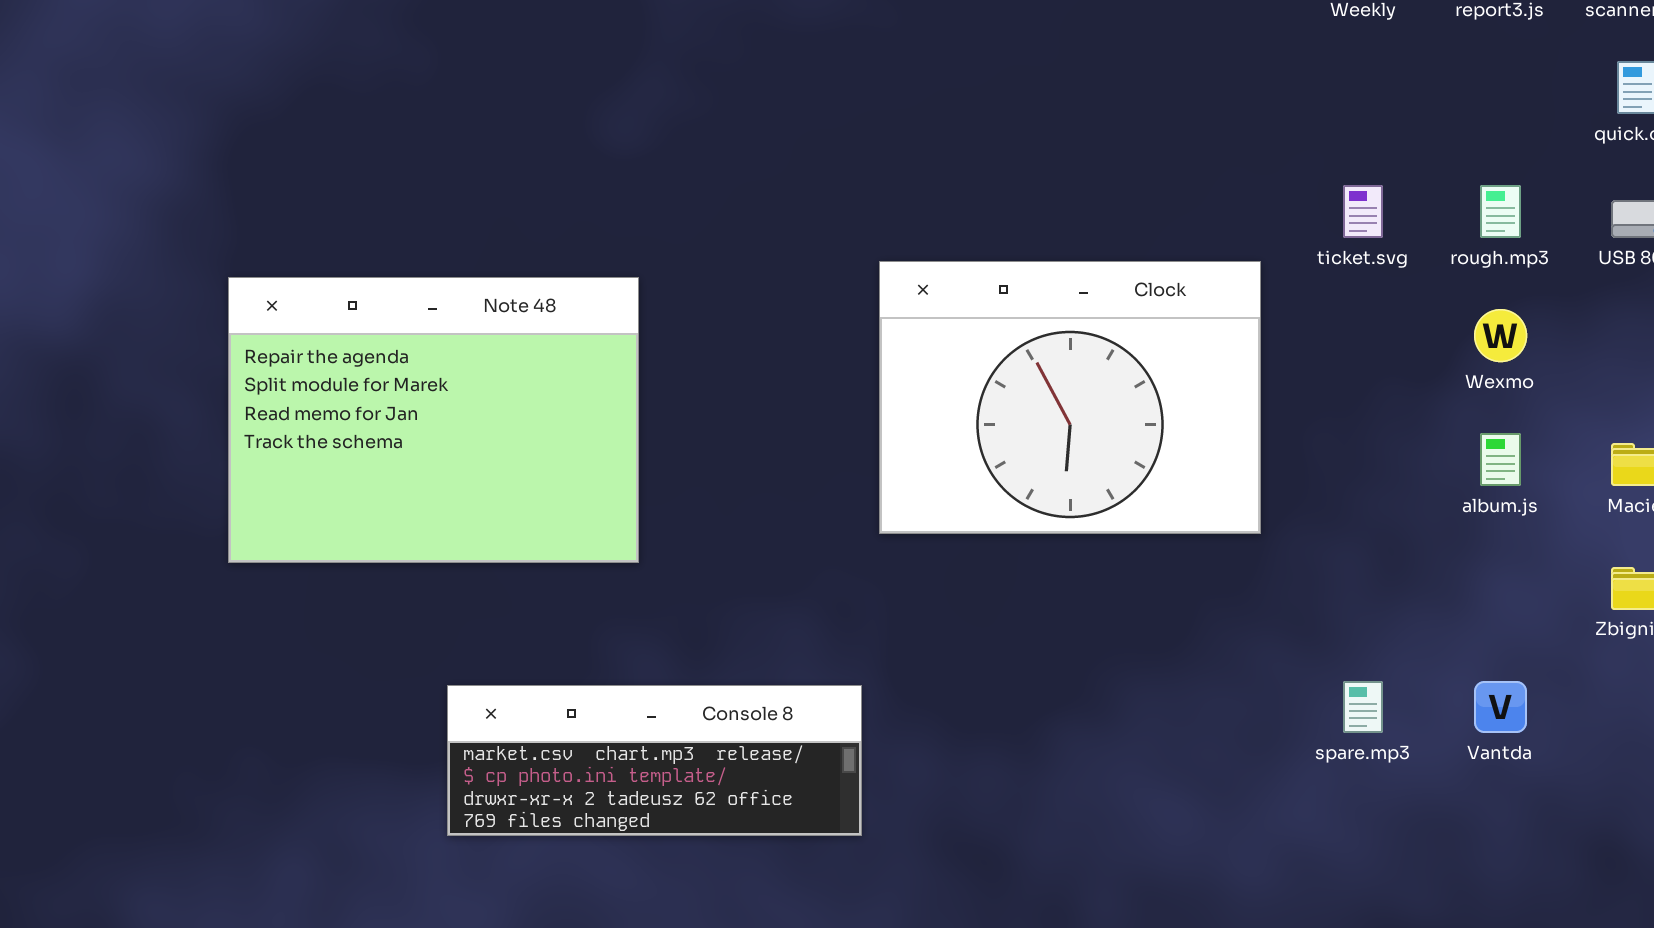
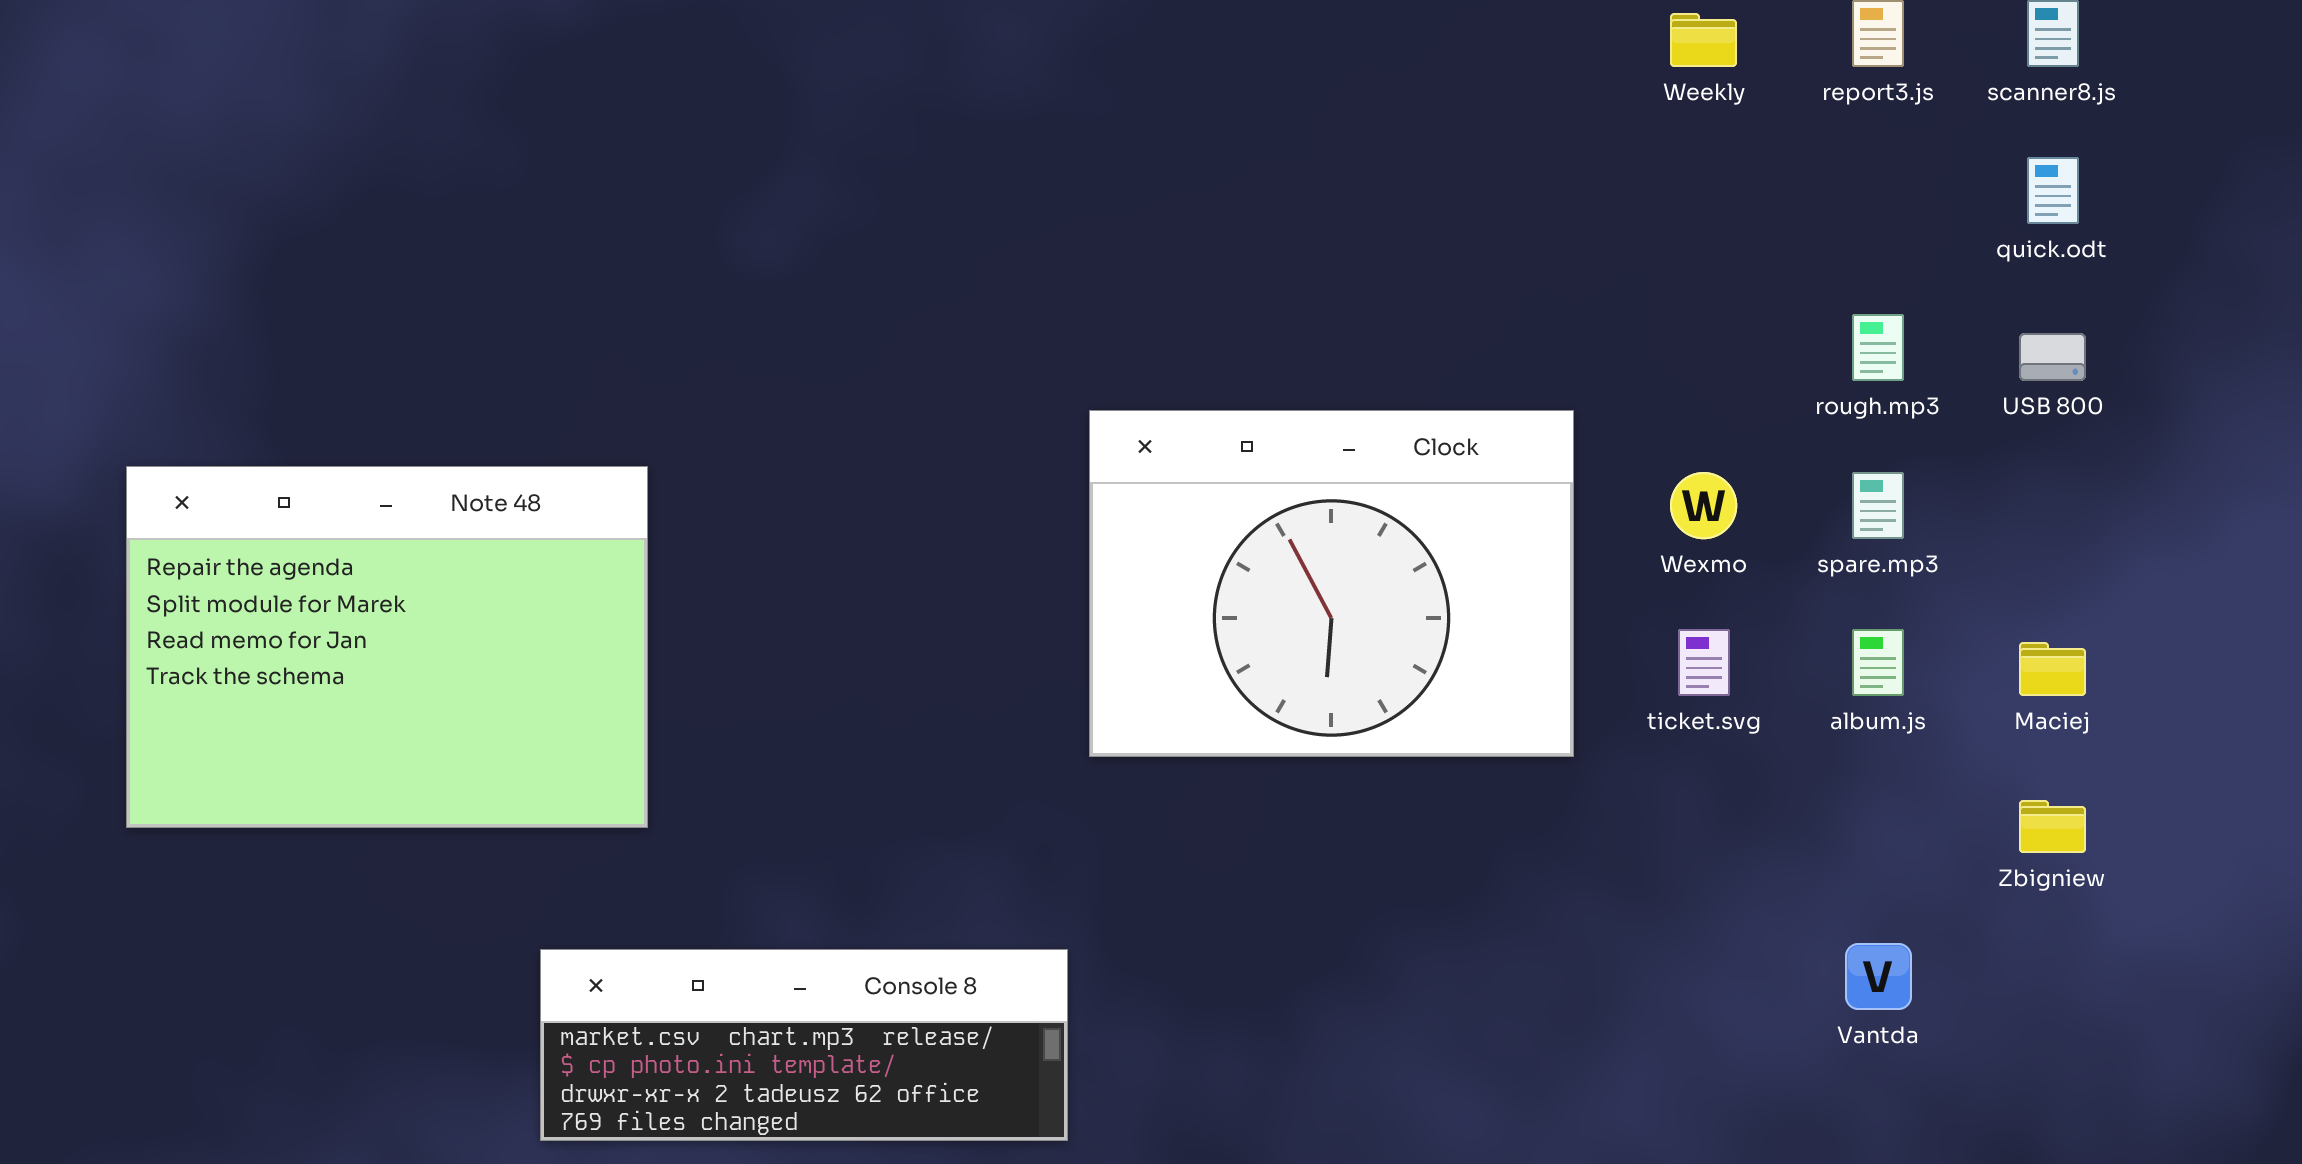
ticket.svg: [1343,185,1383,238] -> [1678,629,1730,696], moved
Note 48: [228,277,639,563] -> [126,466,648,828], moved
Wexmo: [1474,309,1527,362] -> [1670,472,1737,539], moved
spare.mp3: [1343,681,1383,733] -> [1852,472,1904,539], moved

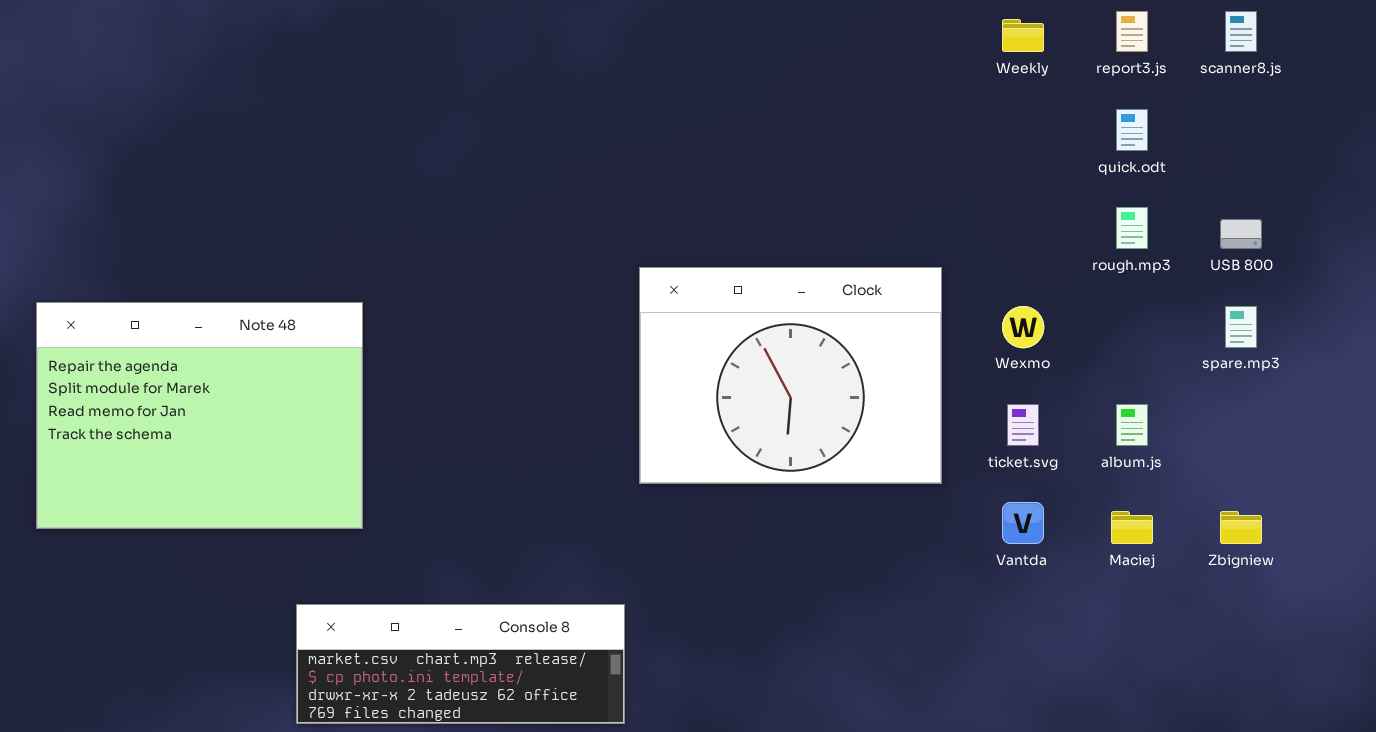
quick.odt: [2027,157,2079,224] -> [1116,109,1148,151], moved
spare.mp3: [1852,472,1904,539] -> [1225,306,1257,348], moved
Maciej: [2019,642,2086,696] -> [1111,511,1153,544], moved
Vantda: [1845,943,1912,1010] -> [1002,502,1044,544], moved

